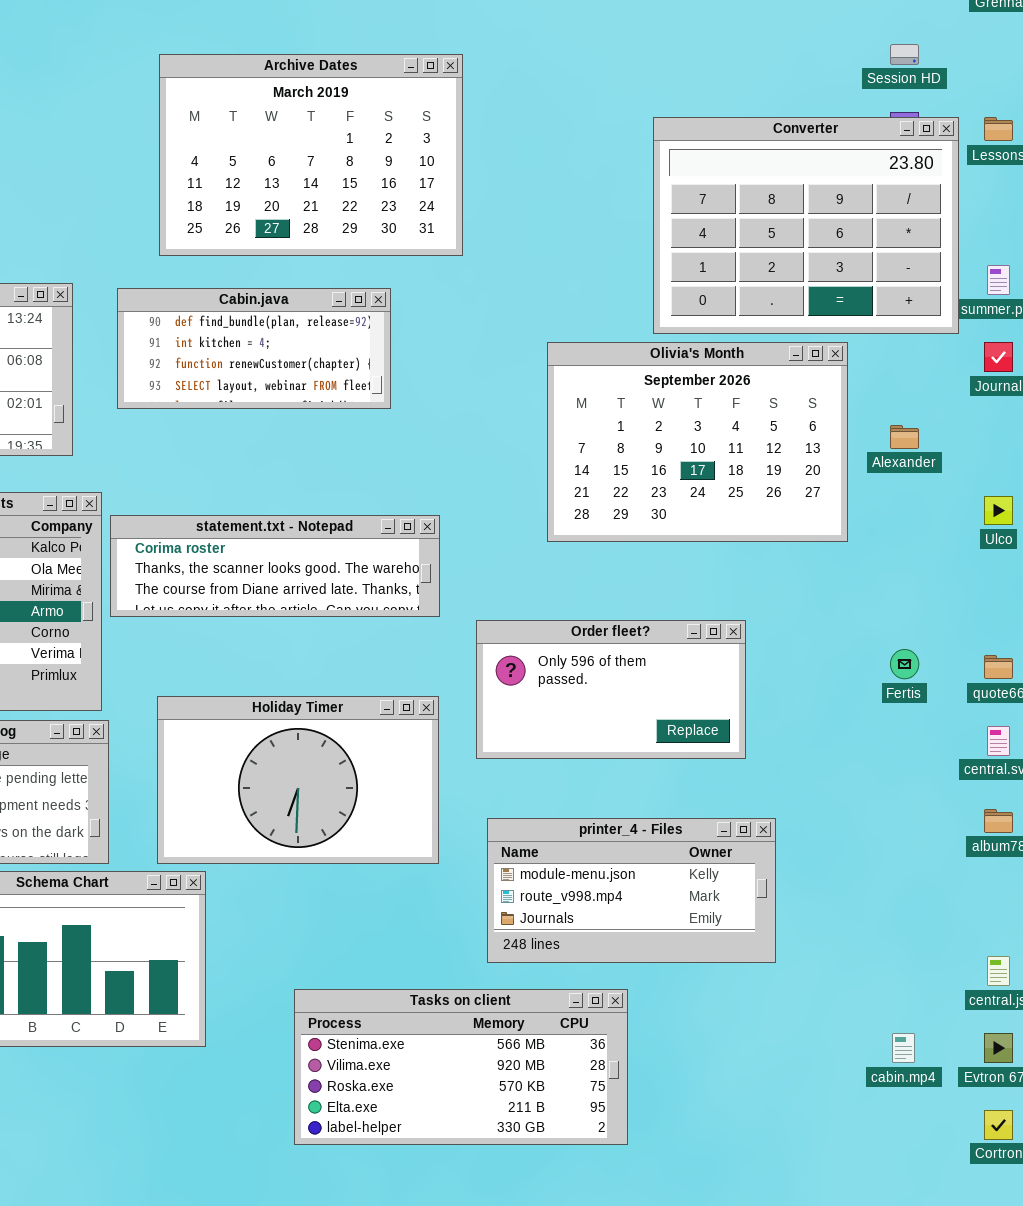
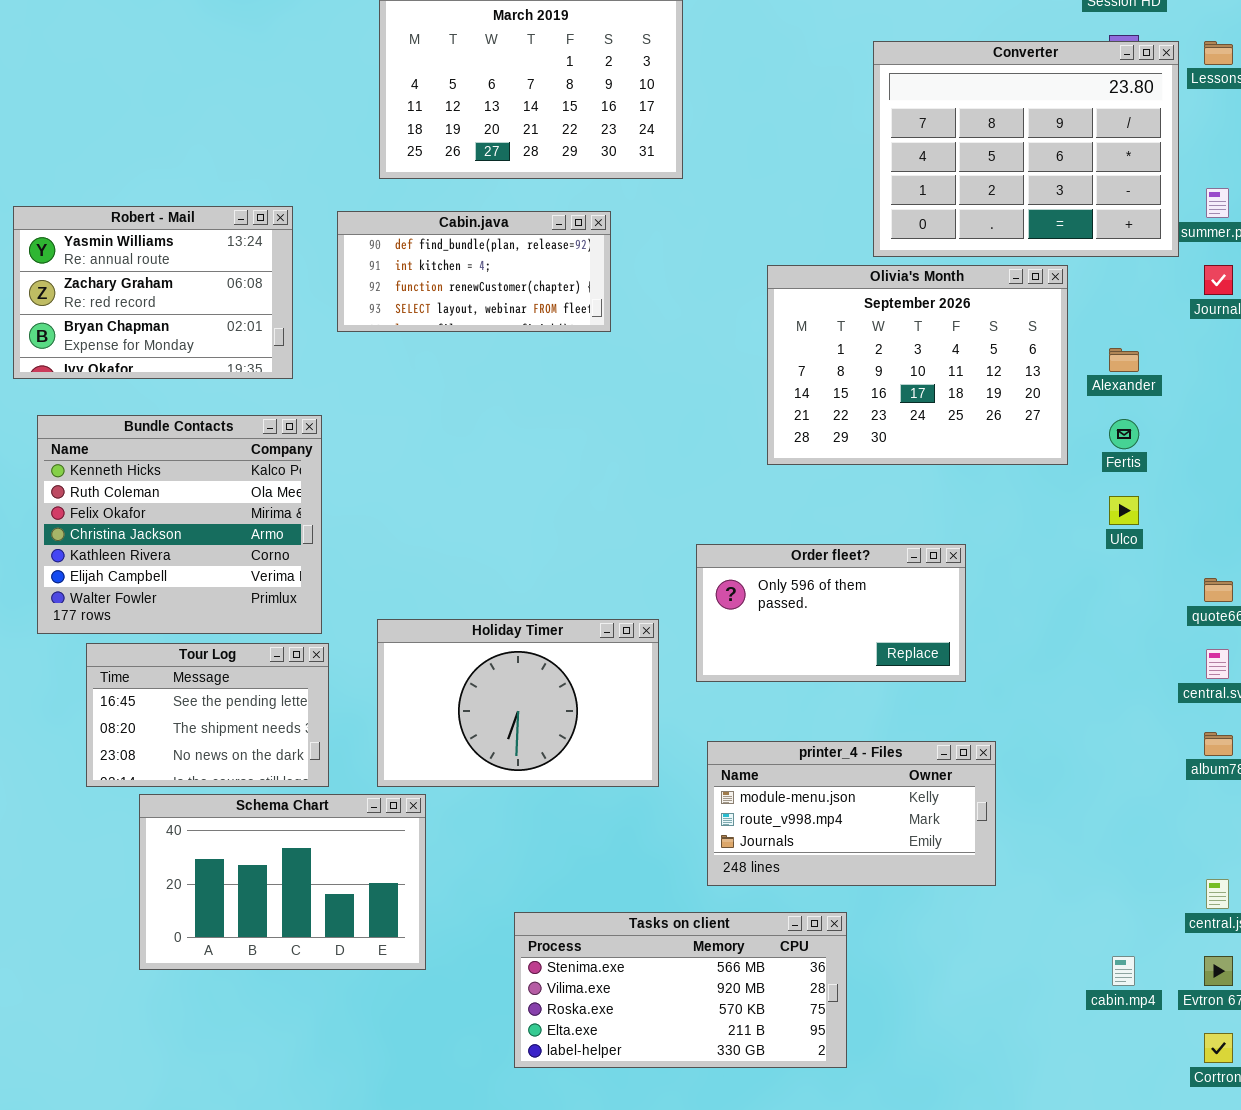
Ulco: [984,496,1013,525] -> [1109,496,1139,525], moved
statement.txt - Notepad: [110,515,440,617] -> none, closed
Fertis: [890,649,919,679] -> [1109,419,1139,449], moved

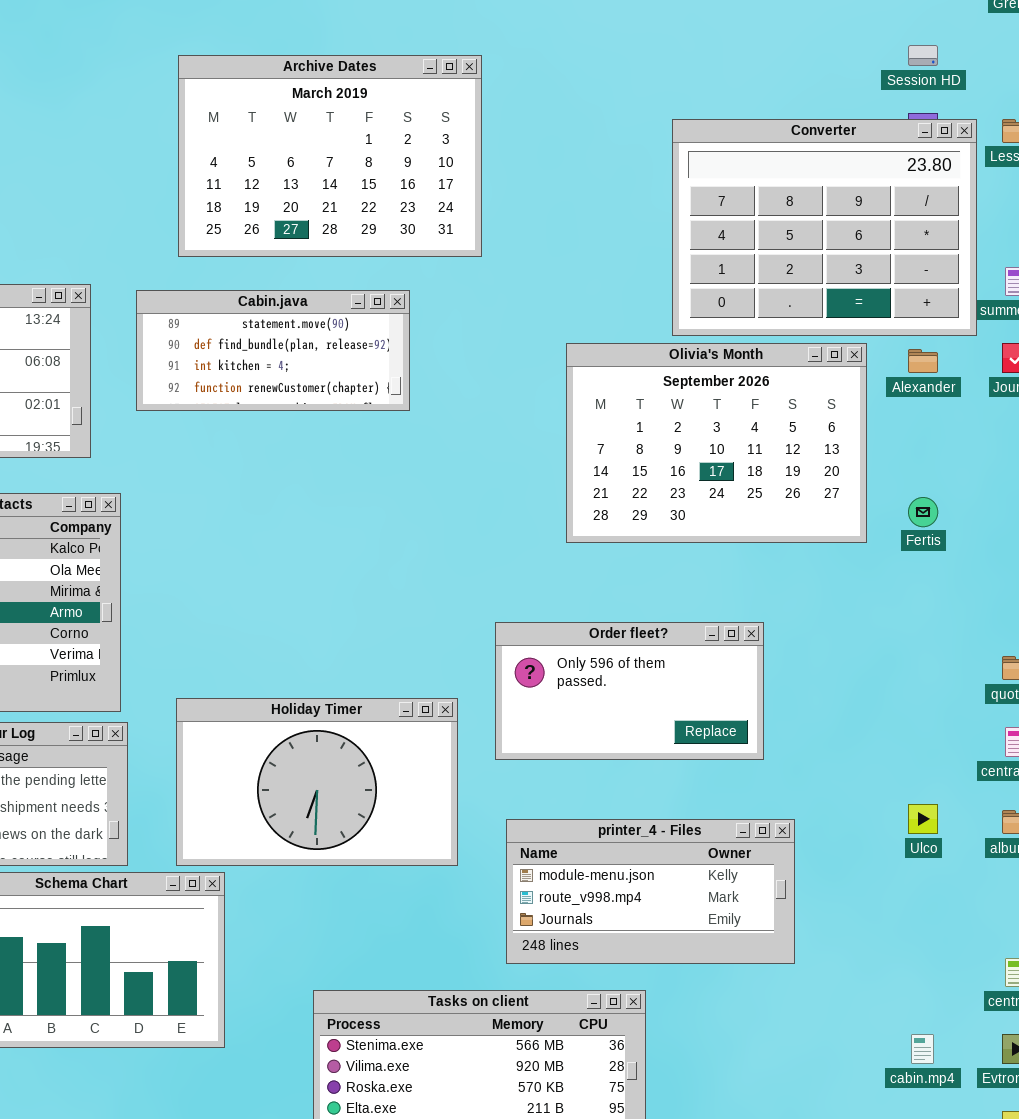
Cabin.java: [337,211,611,332] -> [136,290,410,411], scrolled up 1 row
Alexander: [1109,348,1139,372] -> [908,349,938,373], moved
Ulco: [1109,496,1139,525] -> [908,804,938,834], moved

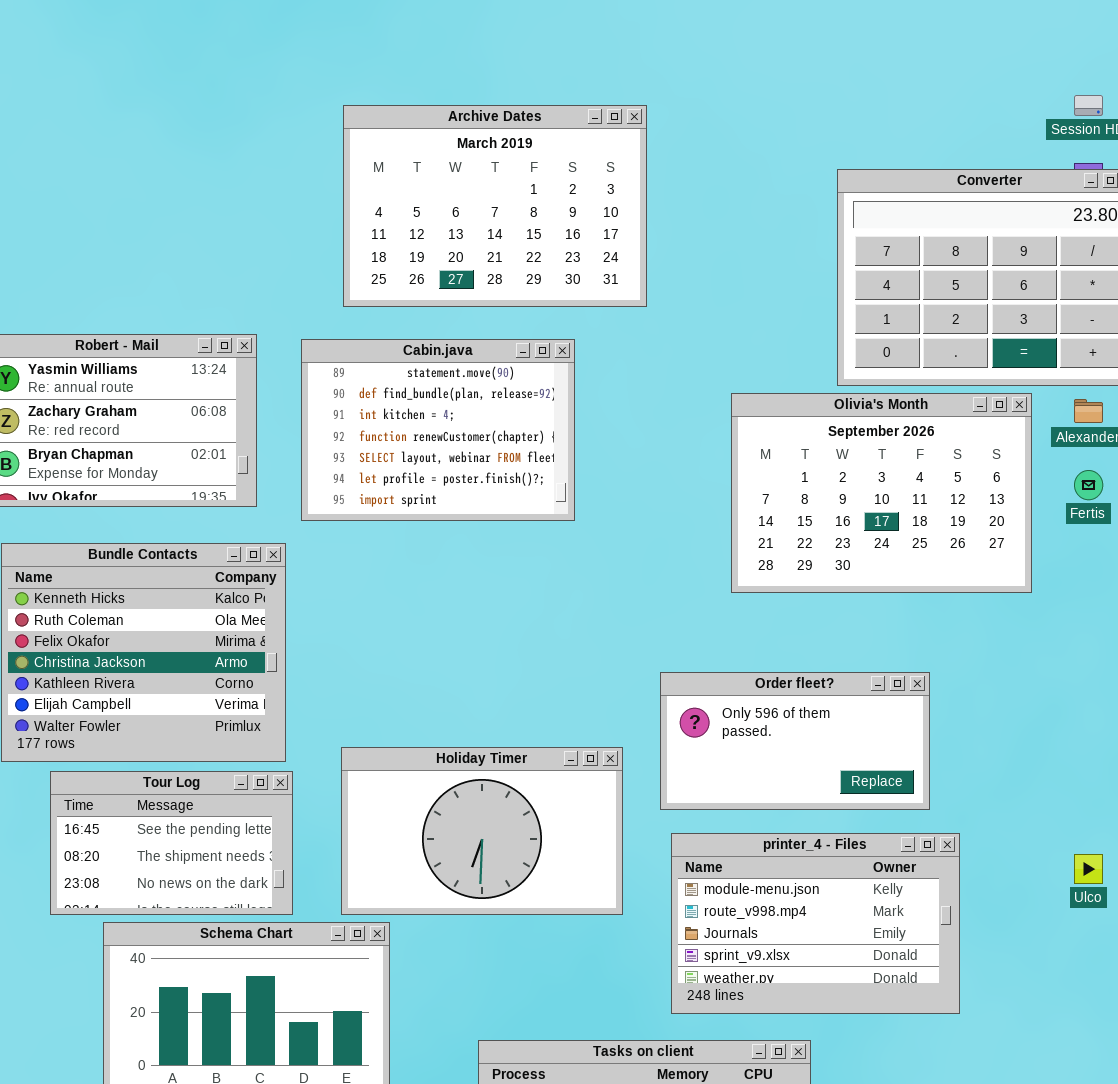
Cabin.java: [136,290,410,411] -> [301,339,575,521], resized
Fertis: [908,497,938,527] -> [1074,470,1103,500], moved
printer_4 - Files: [506,819,795,964] -> [671,833,960,1014], resized

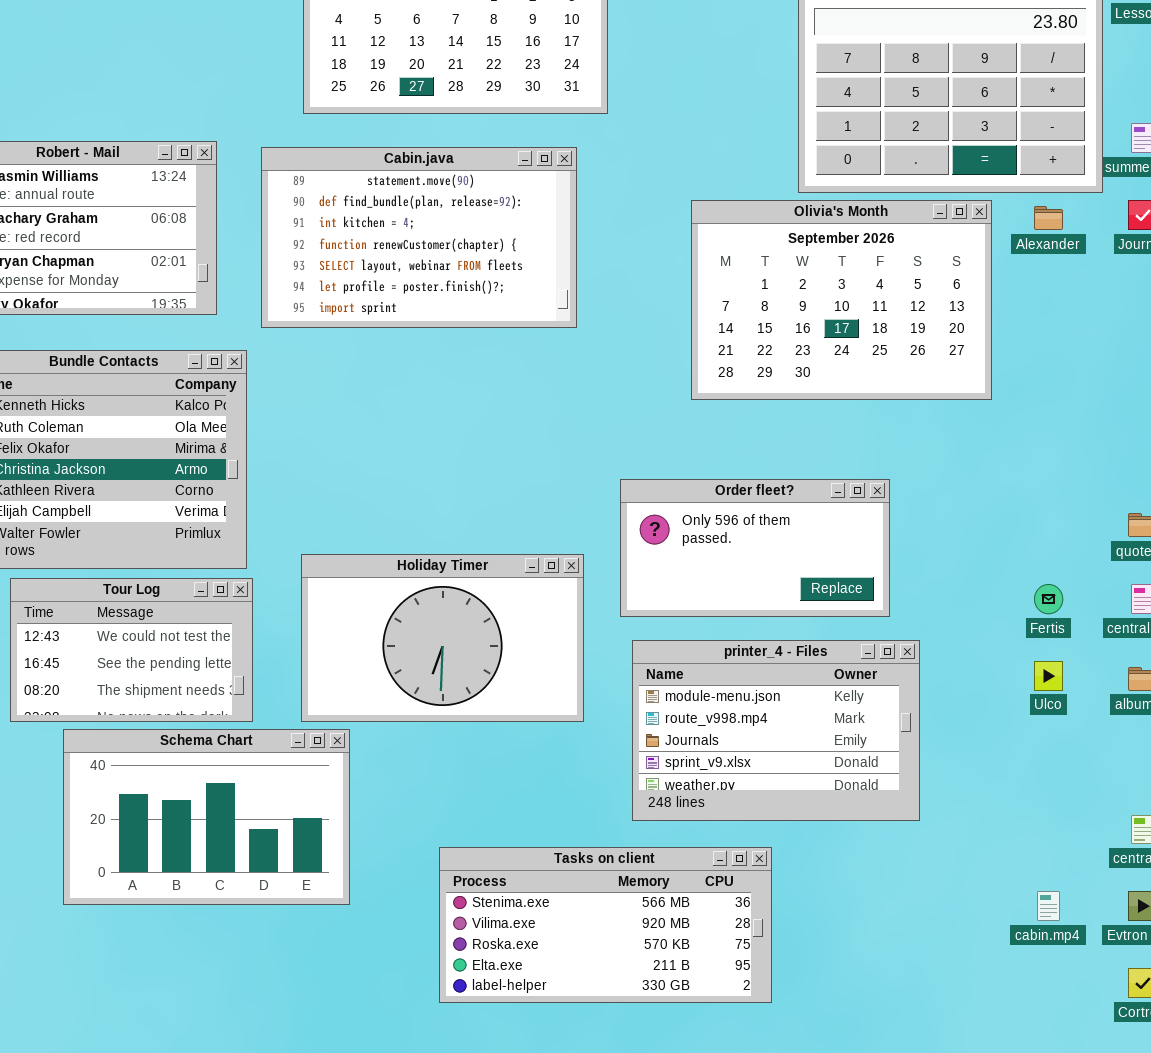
Cabin.java: [301,339,575,521] -> [261,147,577,328], resized
Fertis: [1074,470,1103,500] -> [1034,584,1063,614], moved
Tour Log: [50,771,293,915] -> [10,578,253,722], scrolled up 1 row

